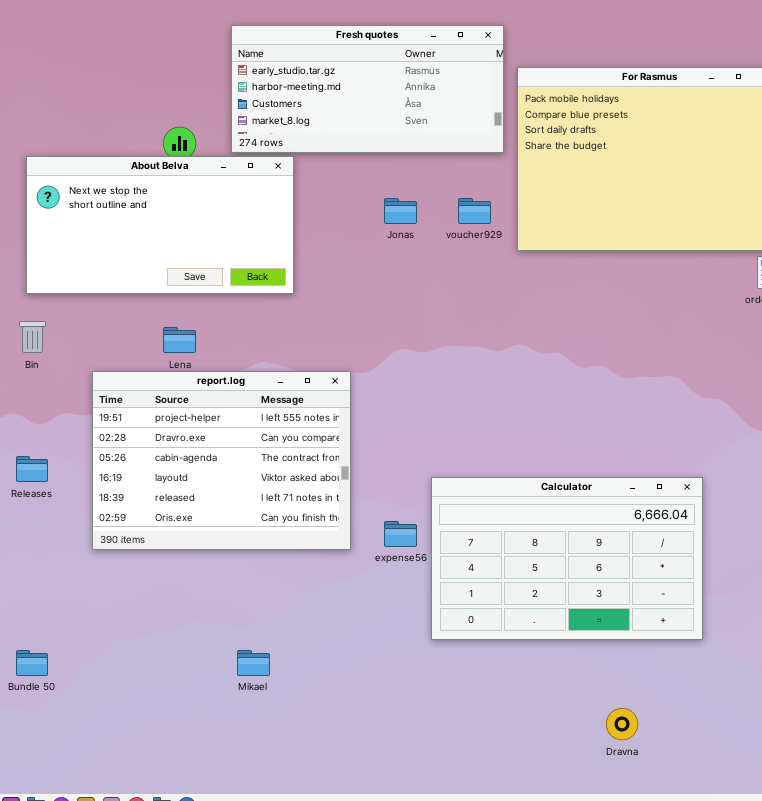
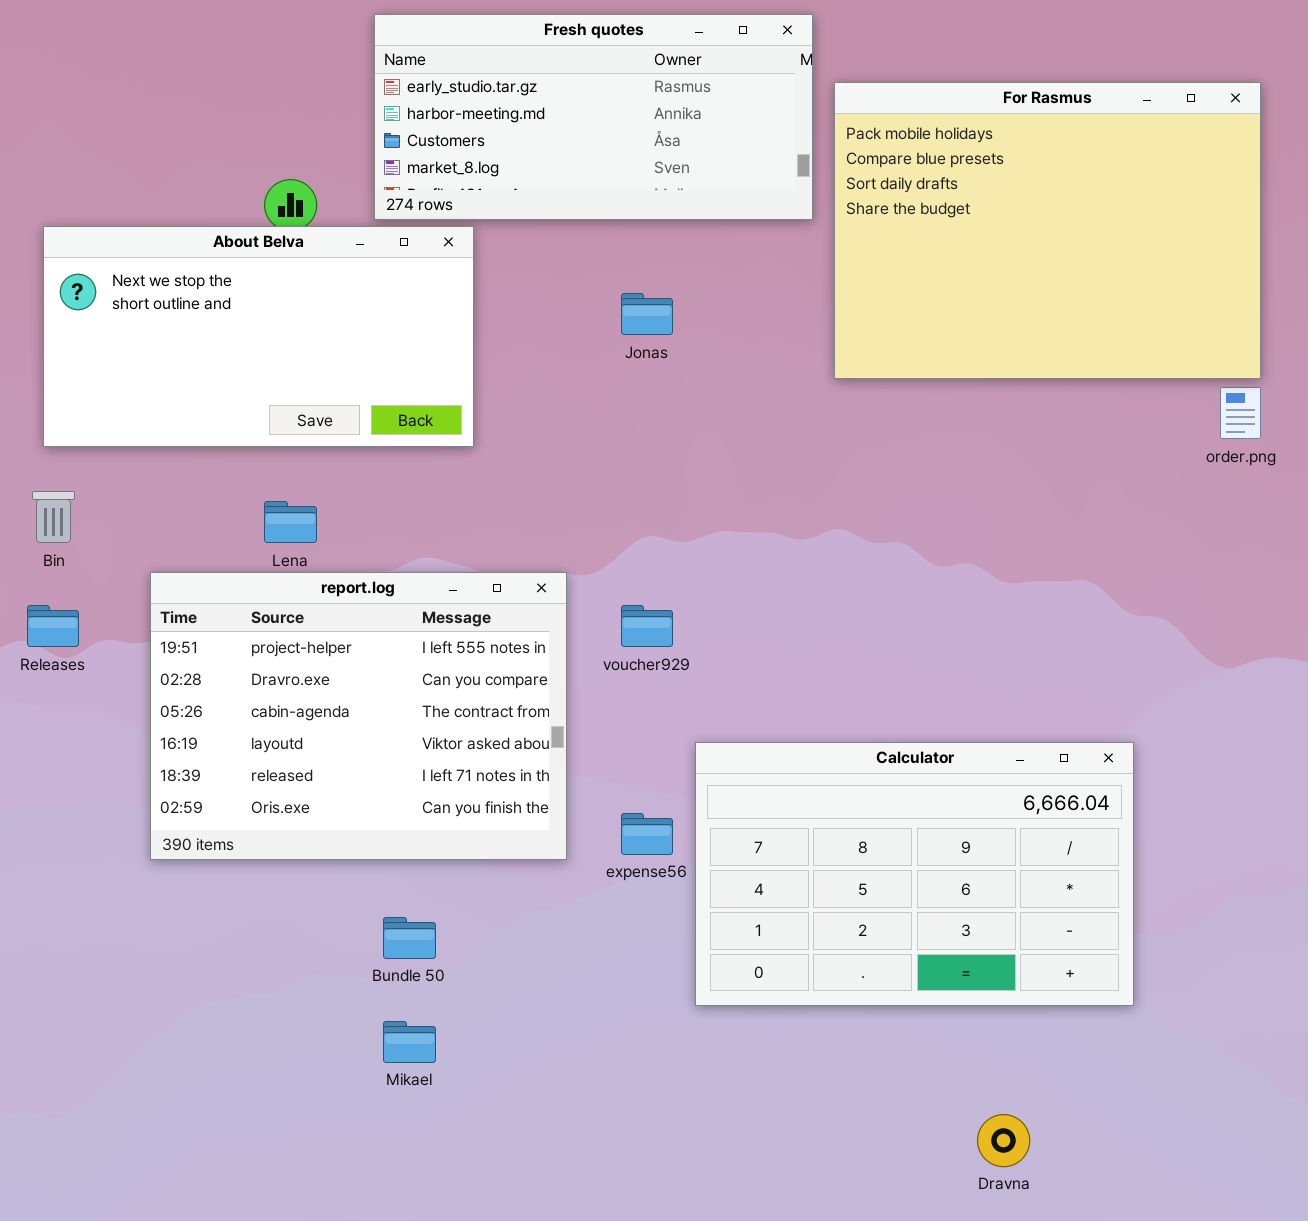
voucher929: [458,198,491,224] -> [621,605,673,647], moved
Releases: [16,456,48,482] -> [27,605,79,647], moved
Bundle 50: [16,650,48,676] -> [383,917,436,959], moved

